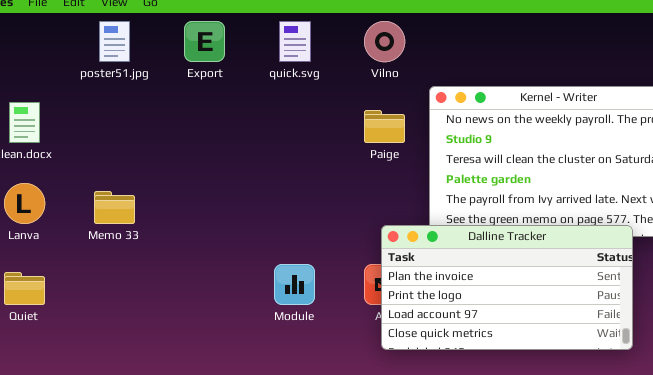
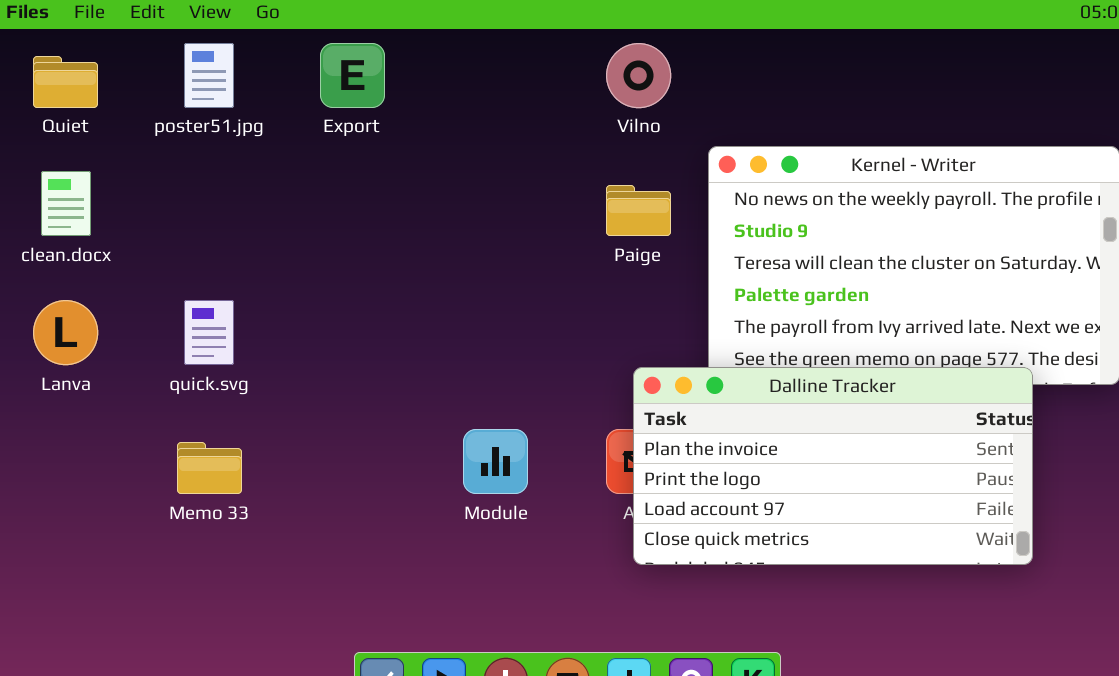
quick.svg: [279,21,311,62] -> [184,300,234,365], moved
Memo 33: [94,191,135,224] -> [177,442,242,494], moved
Quiet: [4,272,45,305] -> [33,56,98,108], moved

